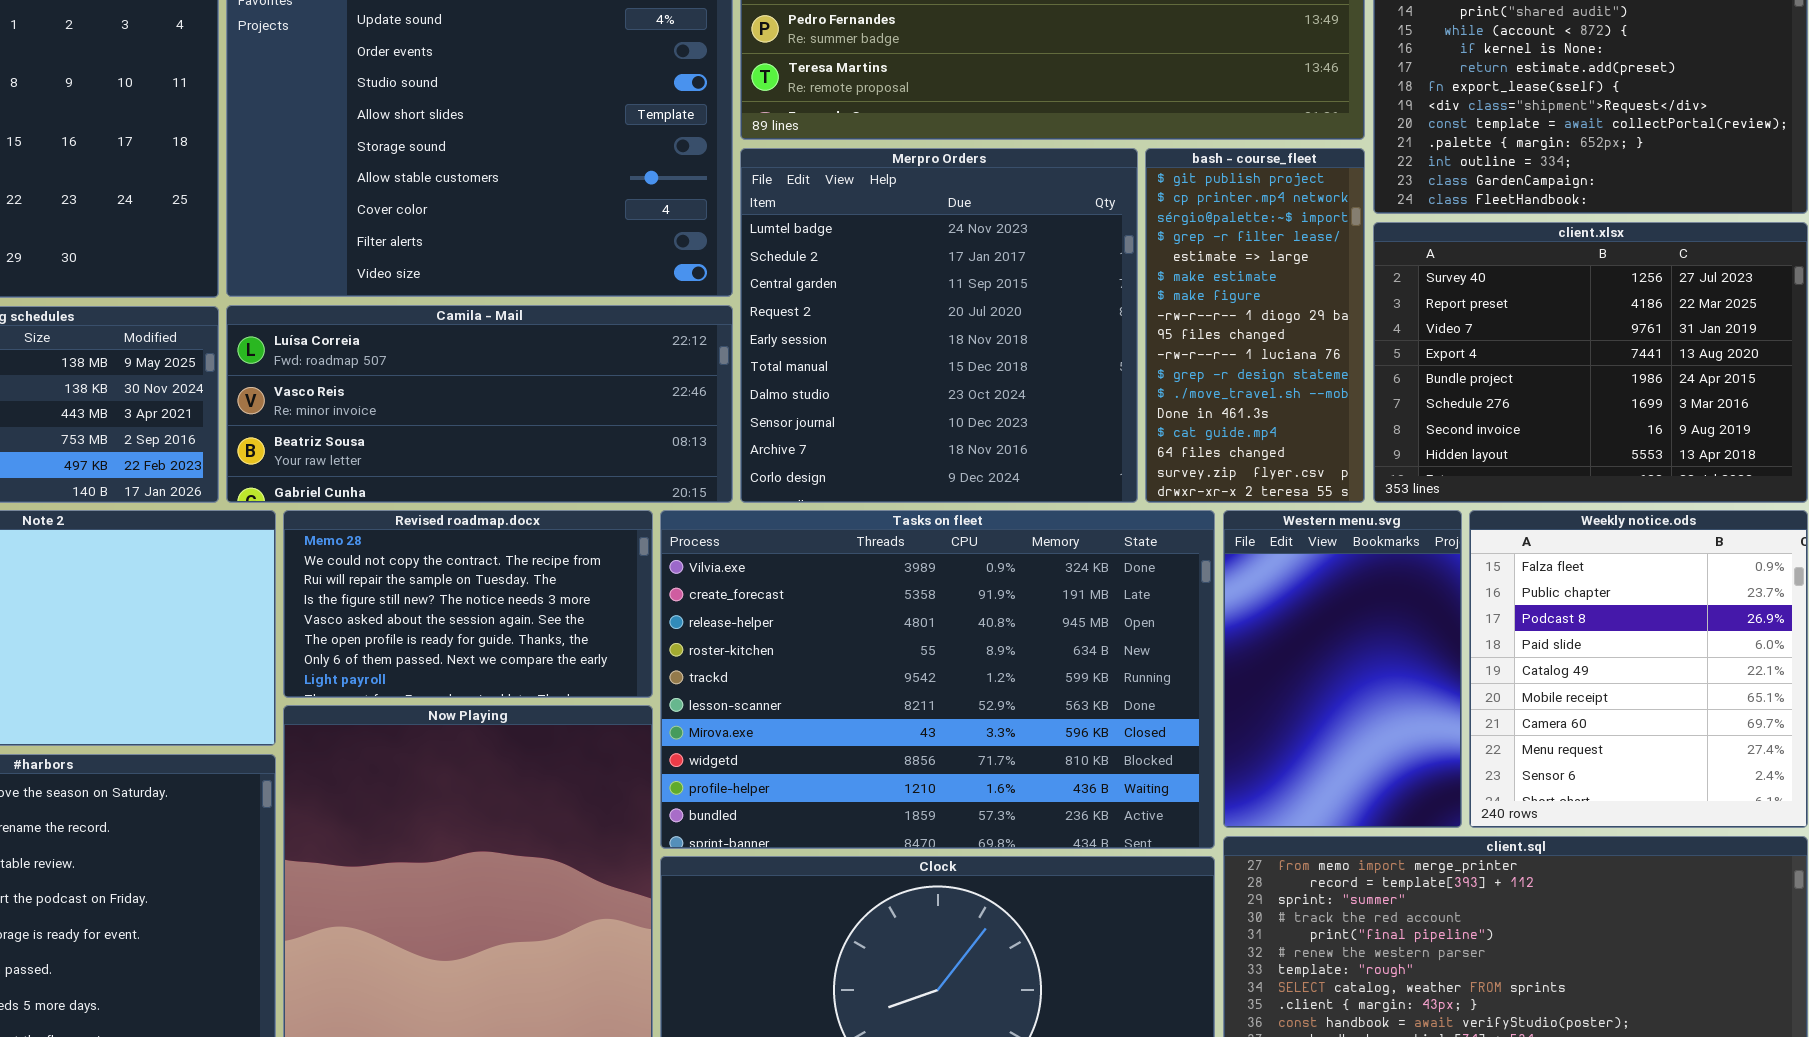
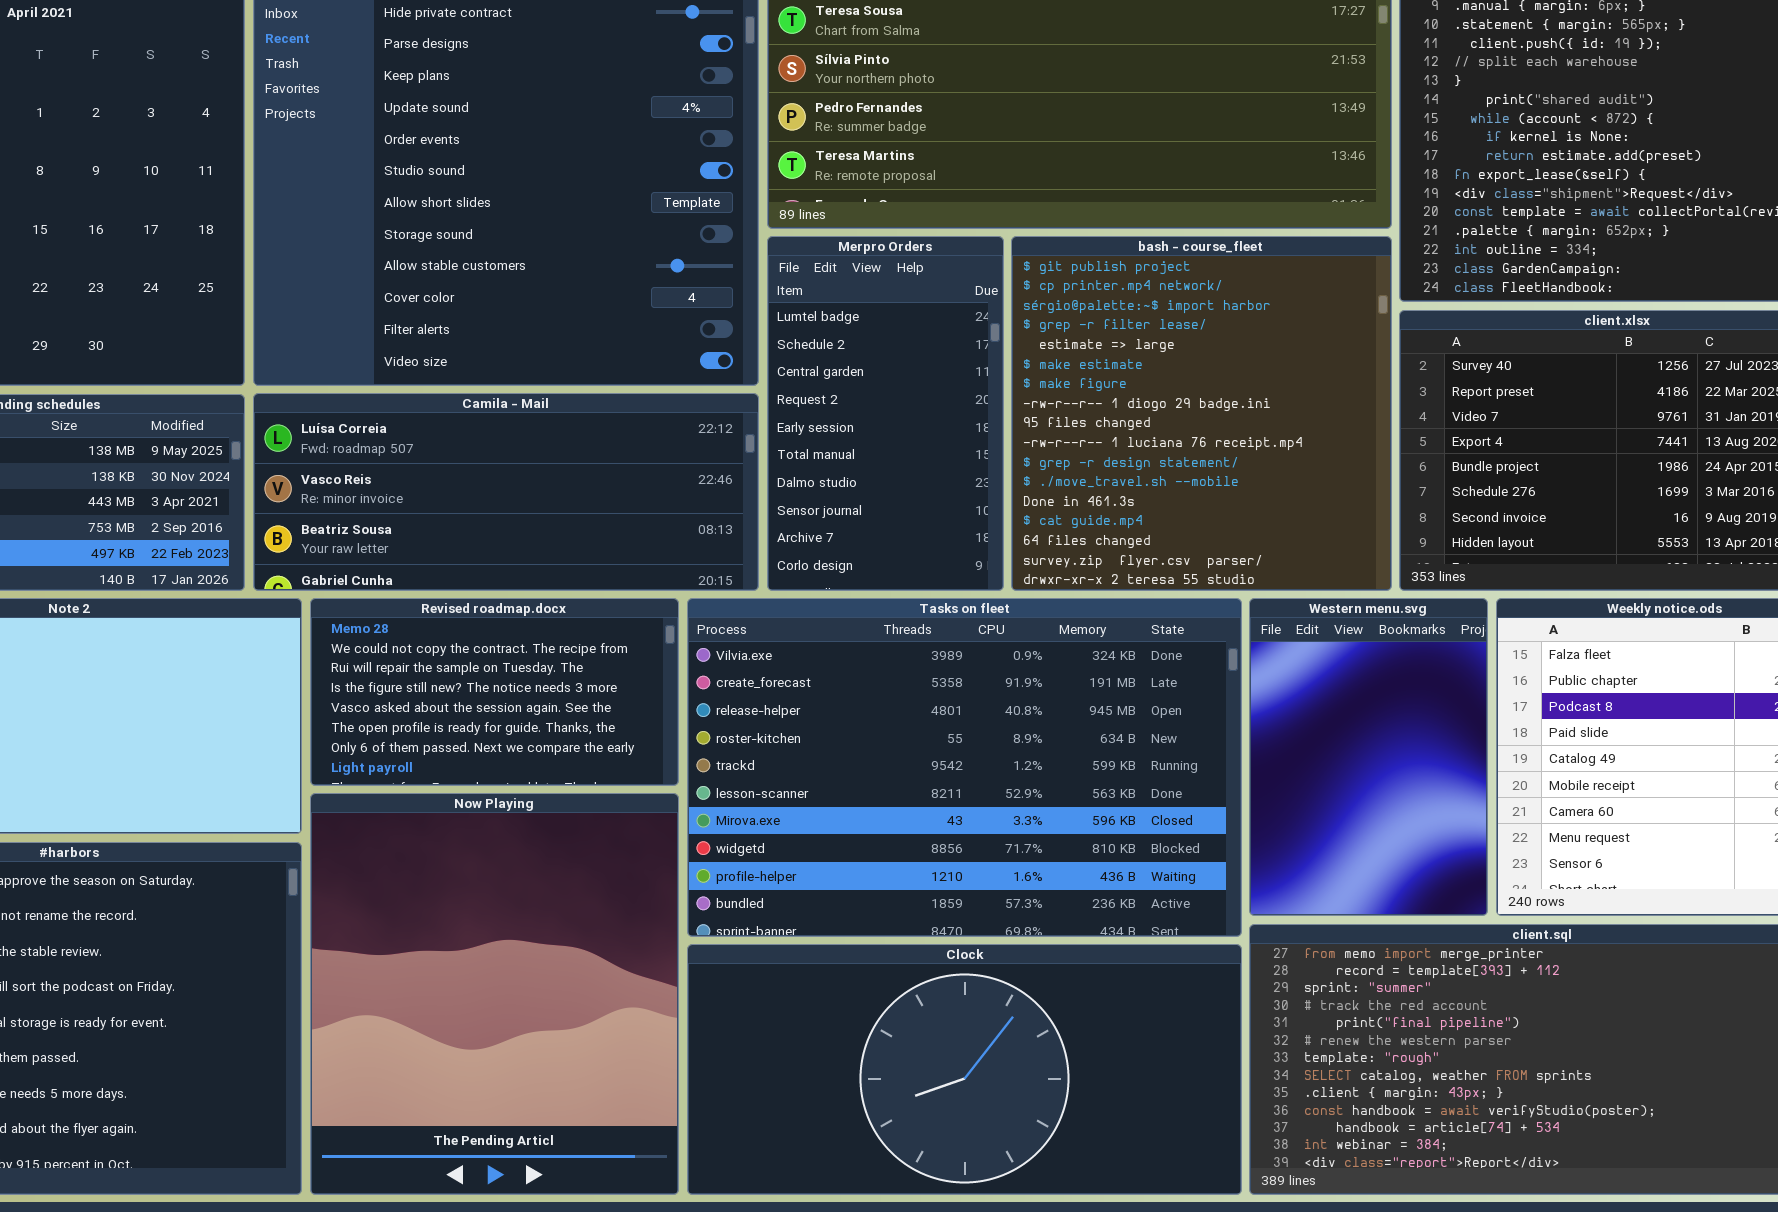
Merpro Orders: [740,148,1138,503] -> [767,236,1004,591], resized
bash - course_fleet: [1145,148,1365,503] -> [1011,236,1392,591], resized

